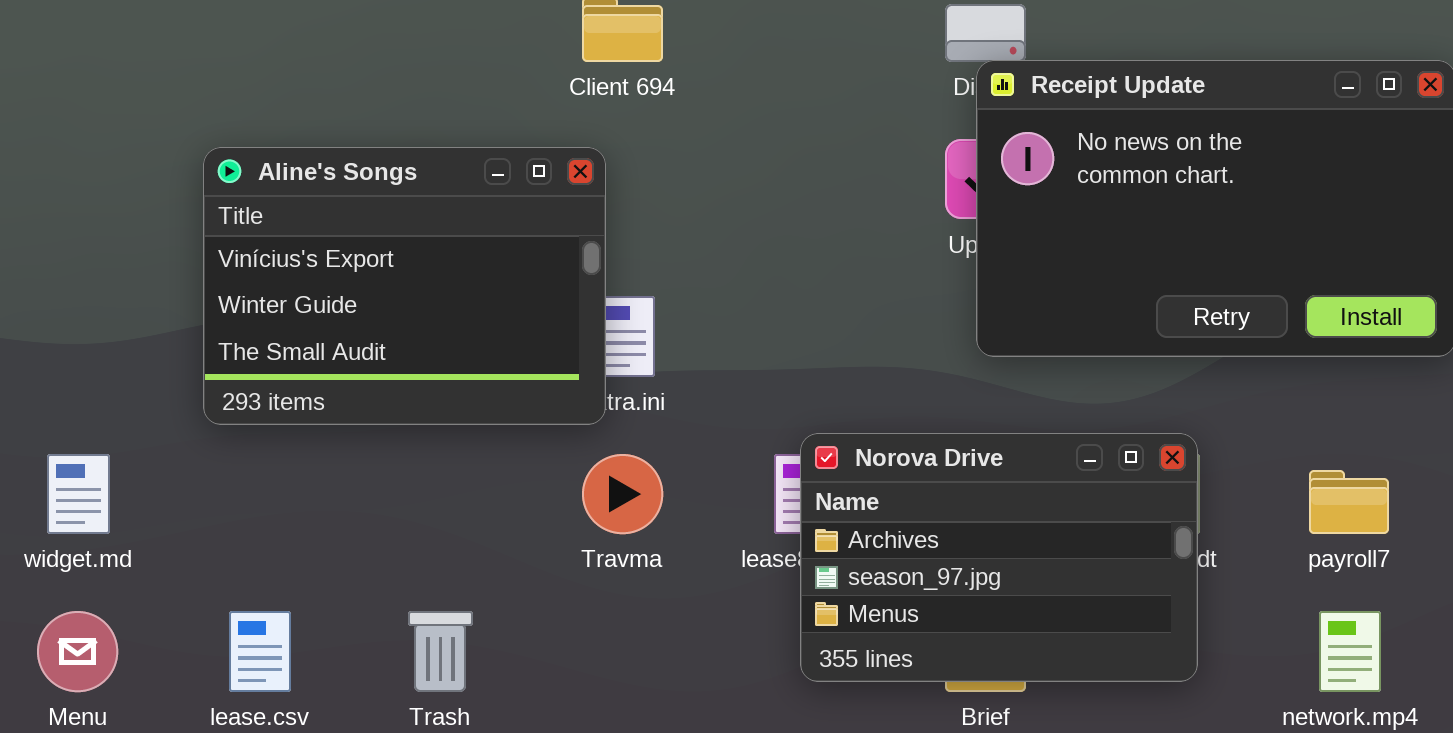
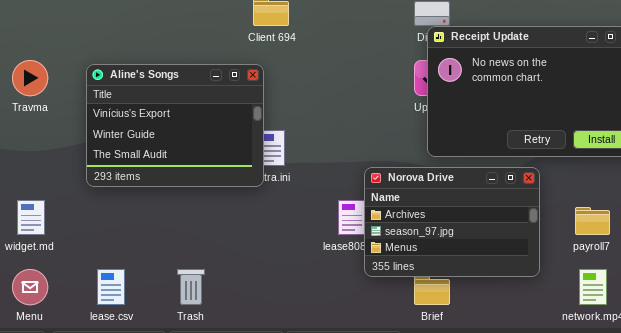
Norova Drive: [800,433,1198,682] -> [364,167,540,277], moved
Travma: [582,454,663,534] -> [12,60,48,96], moved

